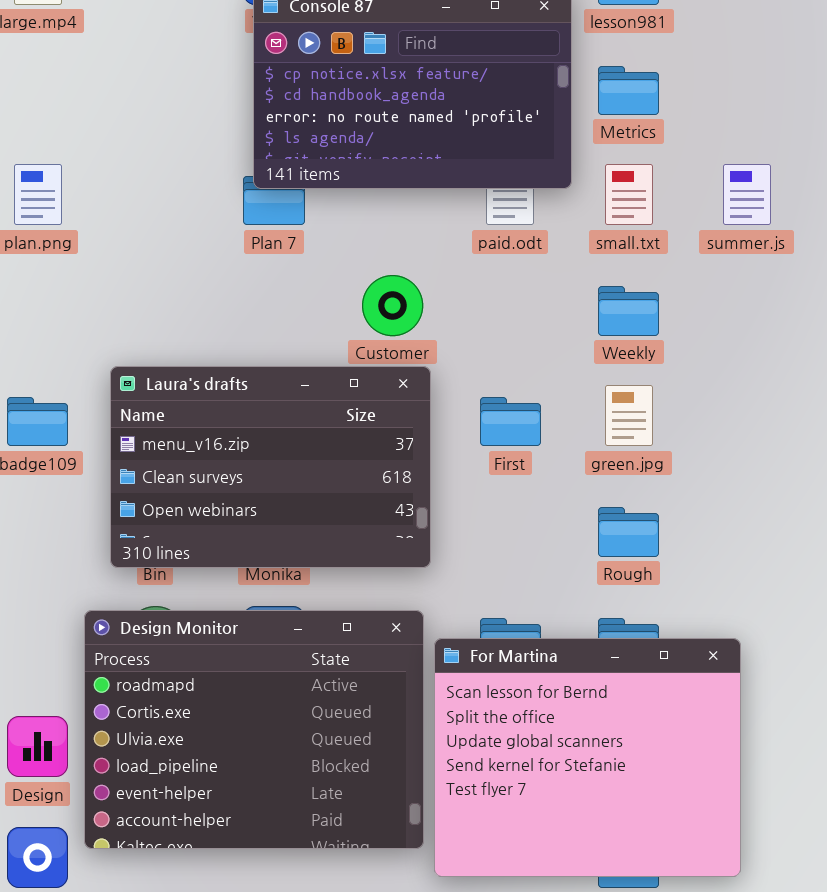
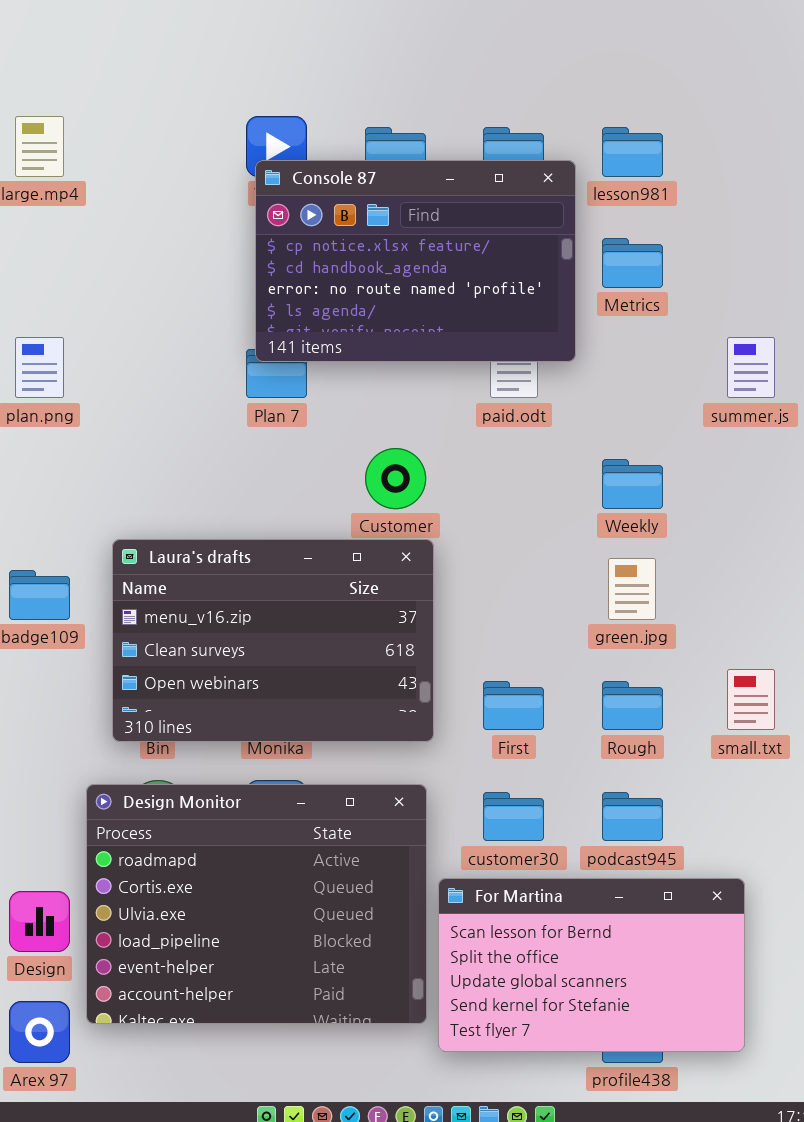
small.txt: [605,164,653,225] -> [727,669,775,730], moved
First: [480,397,541,446] -> [483,681,544,730], moved
For Martina: [434,638,741,877] -> [438,878,745,1052], resized

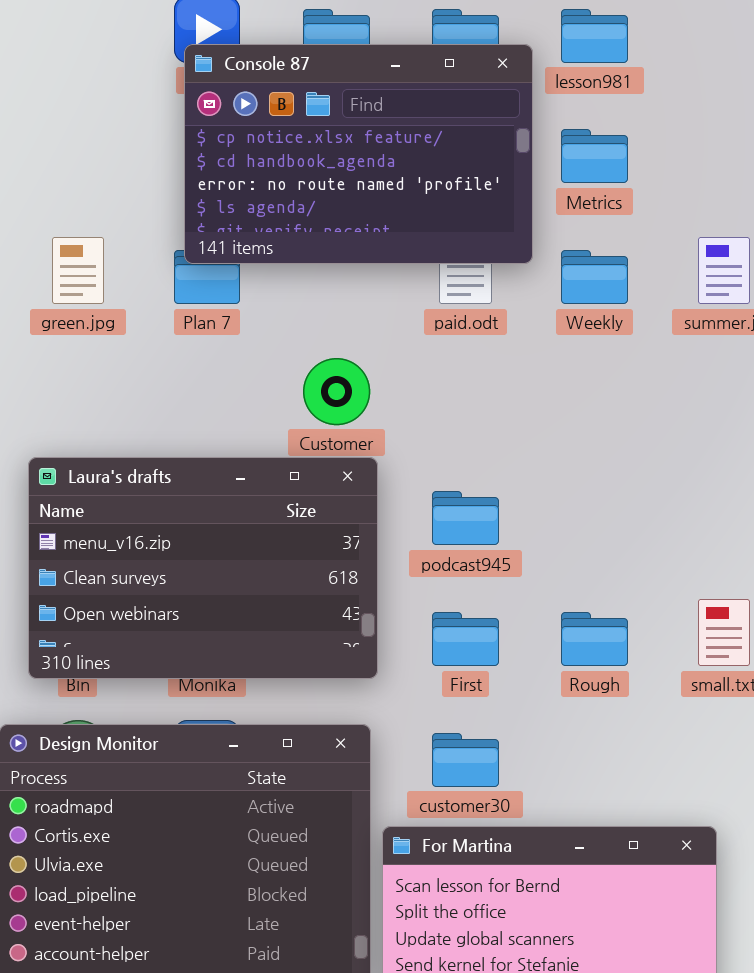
Weekly: [602,459,663,509] -> [561,250,628,304], moved
green.jpg: [608,558,656,620] -> [52,237,104,304], moved
podcast945: [602,792,663,841] -> [432,491,499,545], moved

